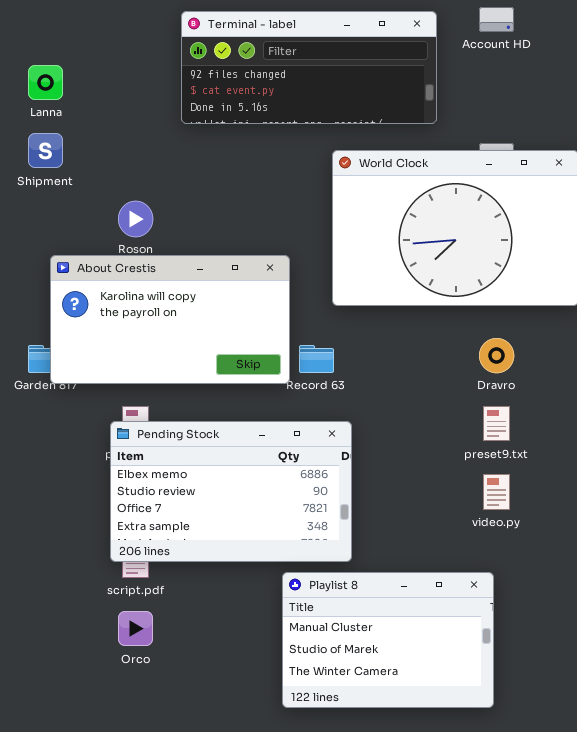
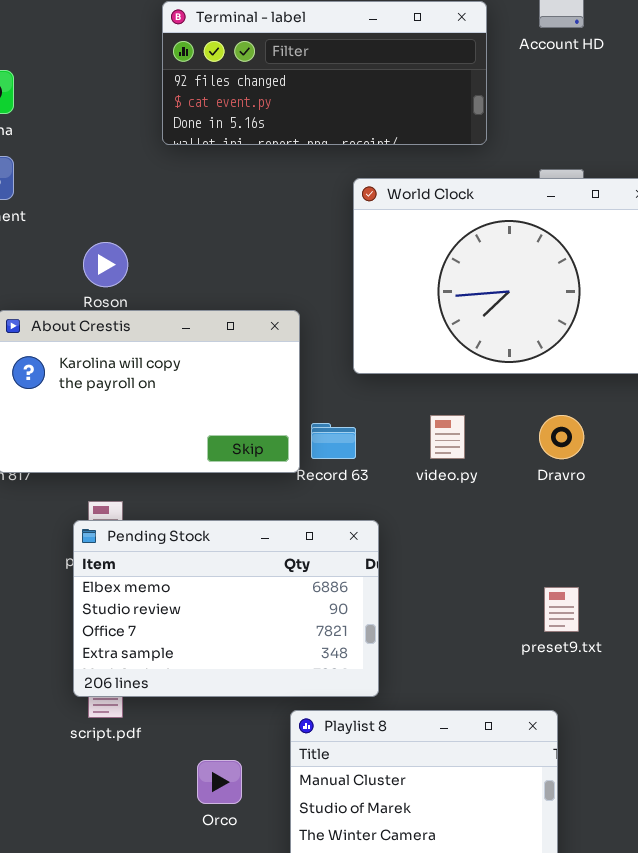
preset9.txt: [483,406,510,441] -> [544,587,579,632], moved
video.py: [483,474,510,510] -> [430,415,465,459], moved
Orco: [118,611,153,646] -> [197,760,242,804], moved

